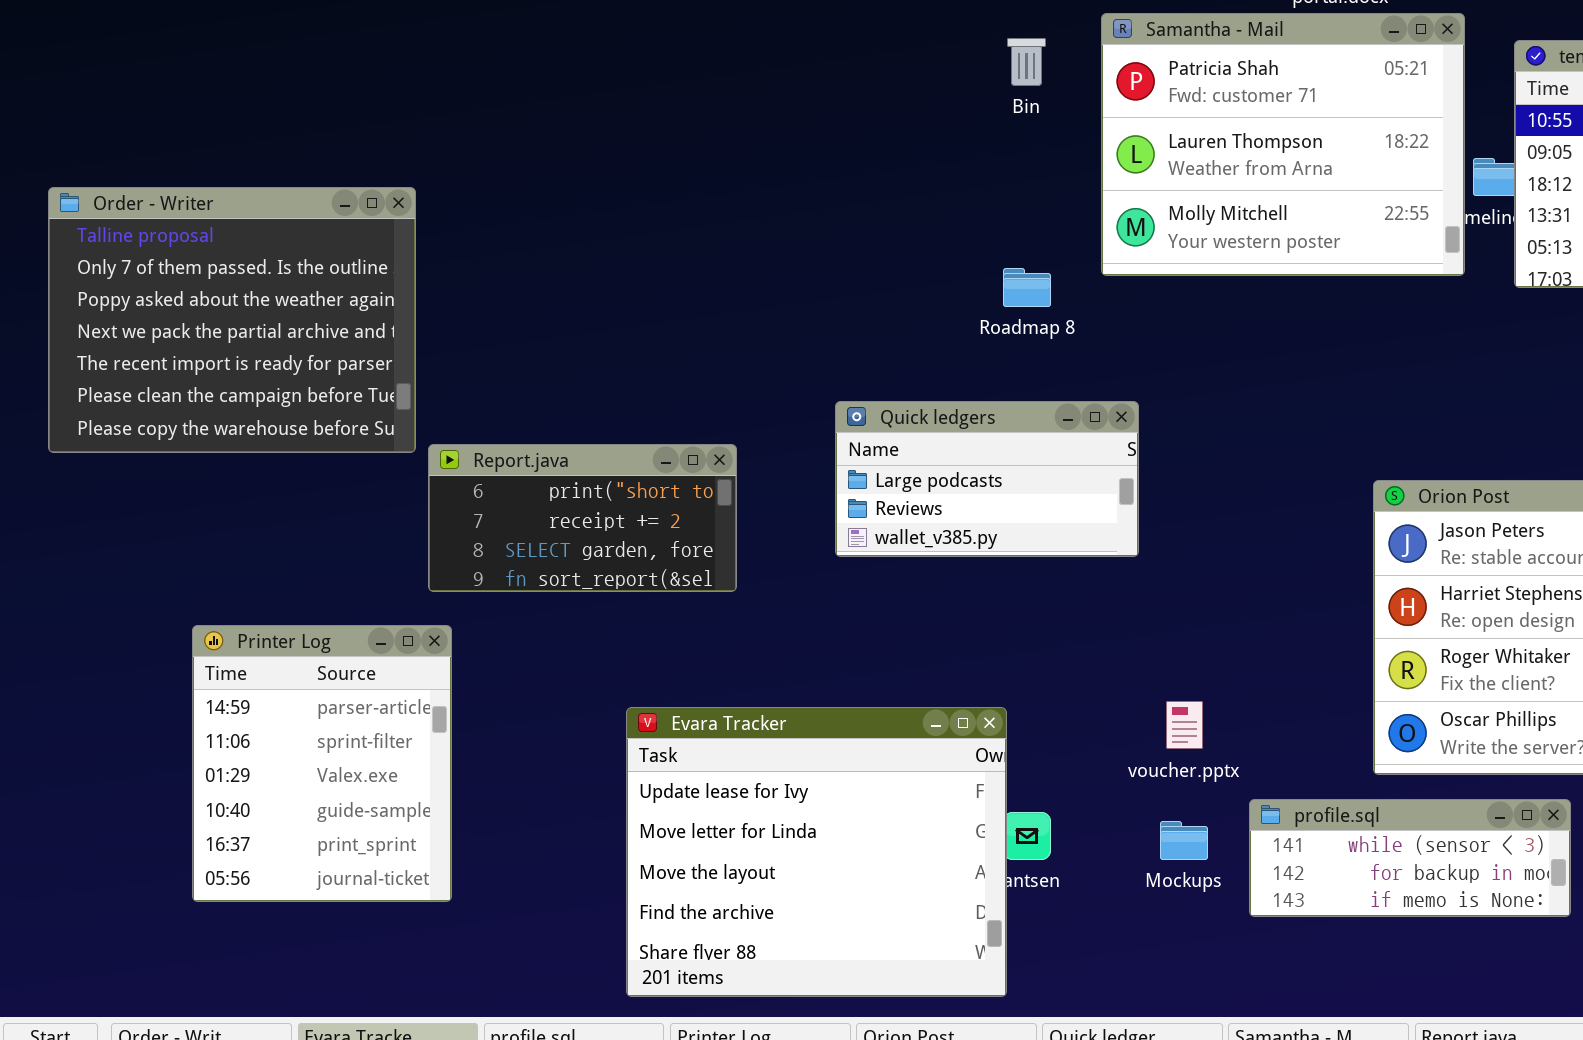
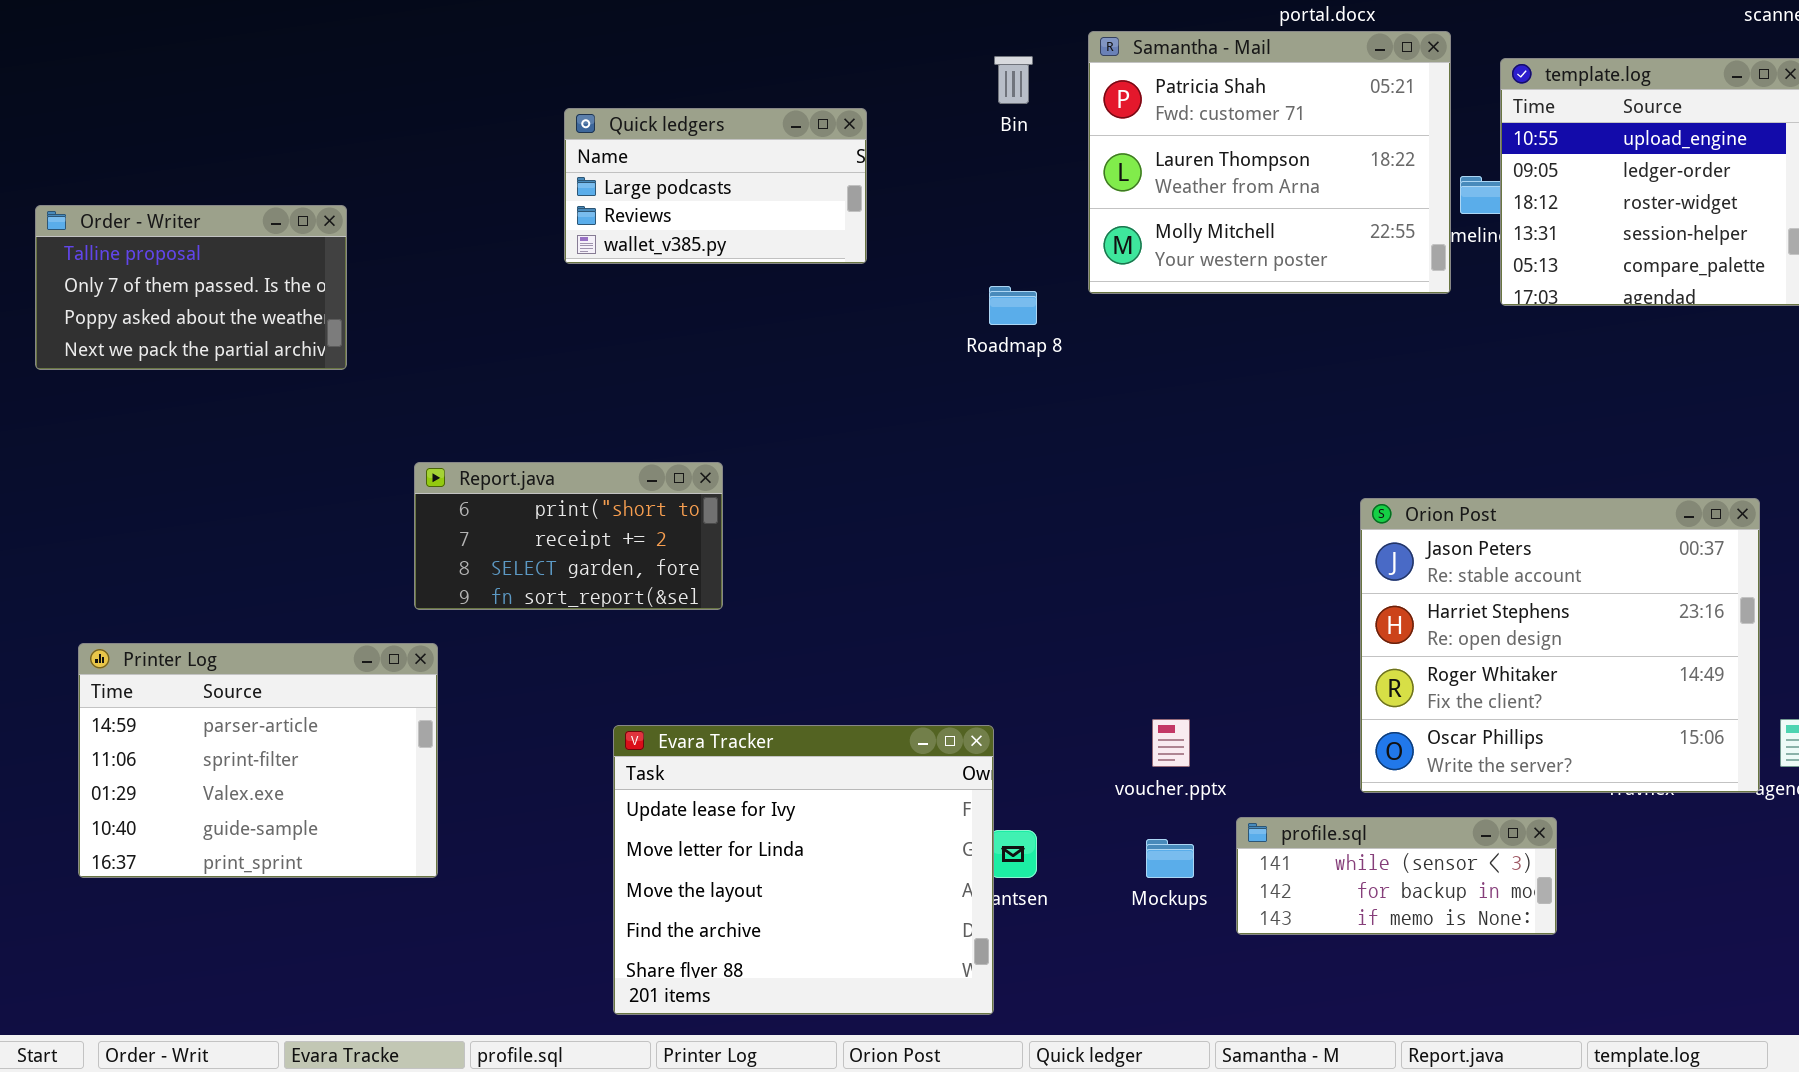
Order - Writer: [48,187,416,453] -> [35,205,347,370], resized
Quick ledgers: [835,401,1139,557] -> [564,108,867,264], moved
Printer Log: [192,625,452,902] -> [78,643,438,878], resized

